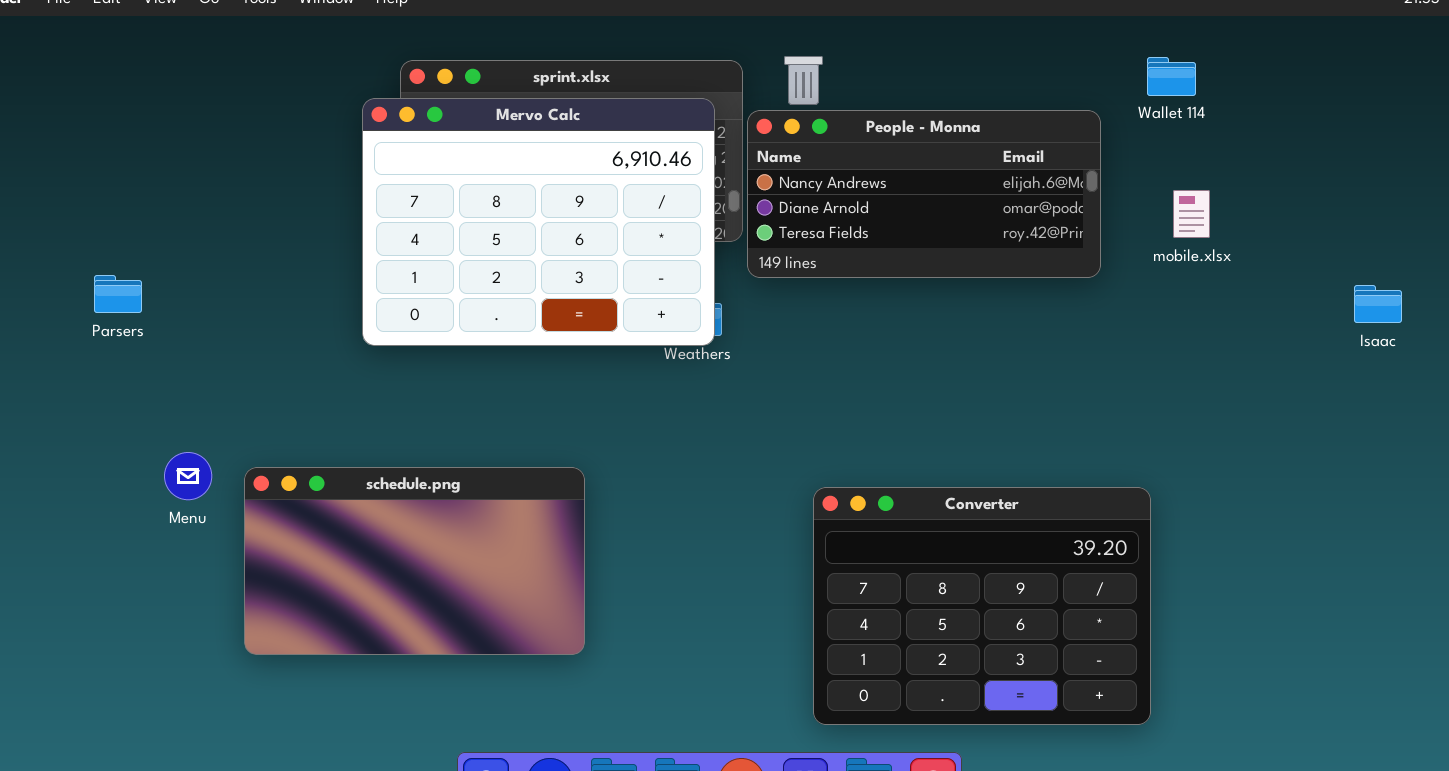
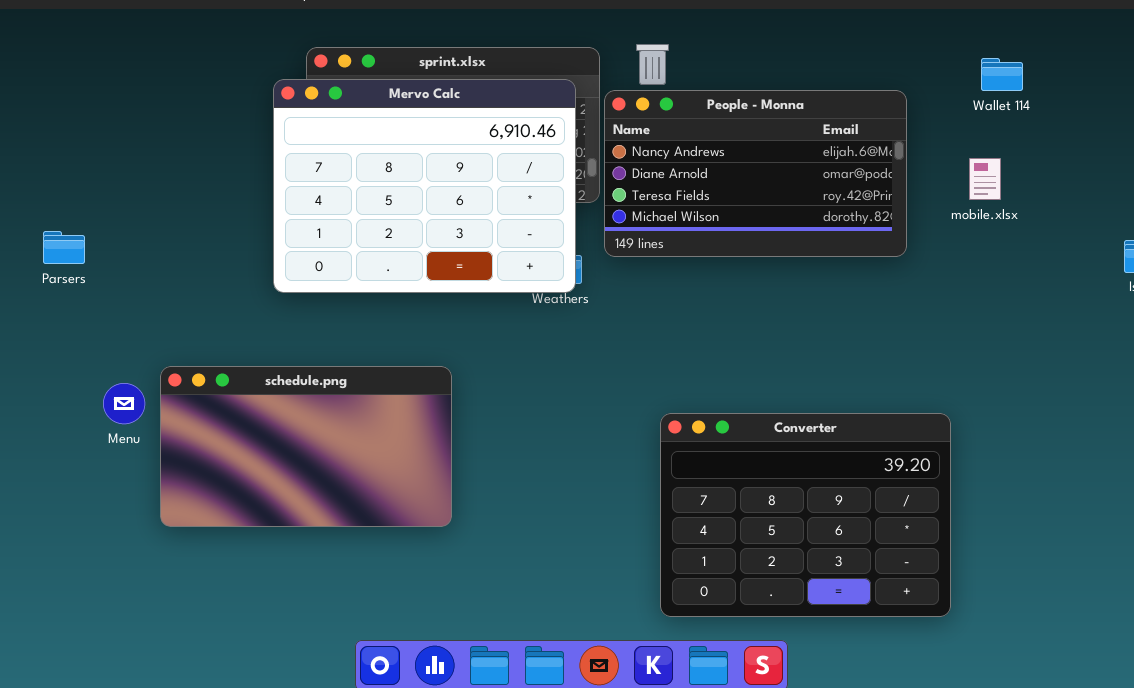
Wallet 114: [1147,57,1196,96] -> [981,58,1023,91], moved
People - Monna: [747,110,1101,278] -> [604,90,907,257], resized
schedule.png: [244,467,585,655] -> [160,366,452,527], moved

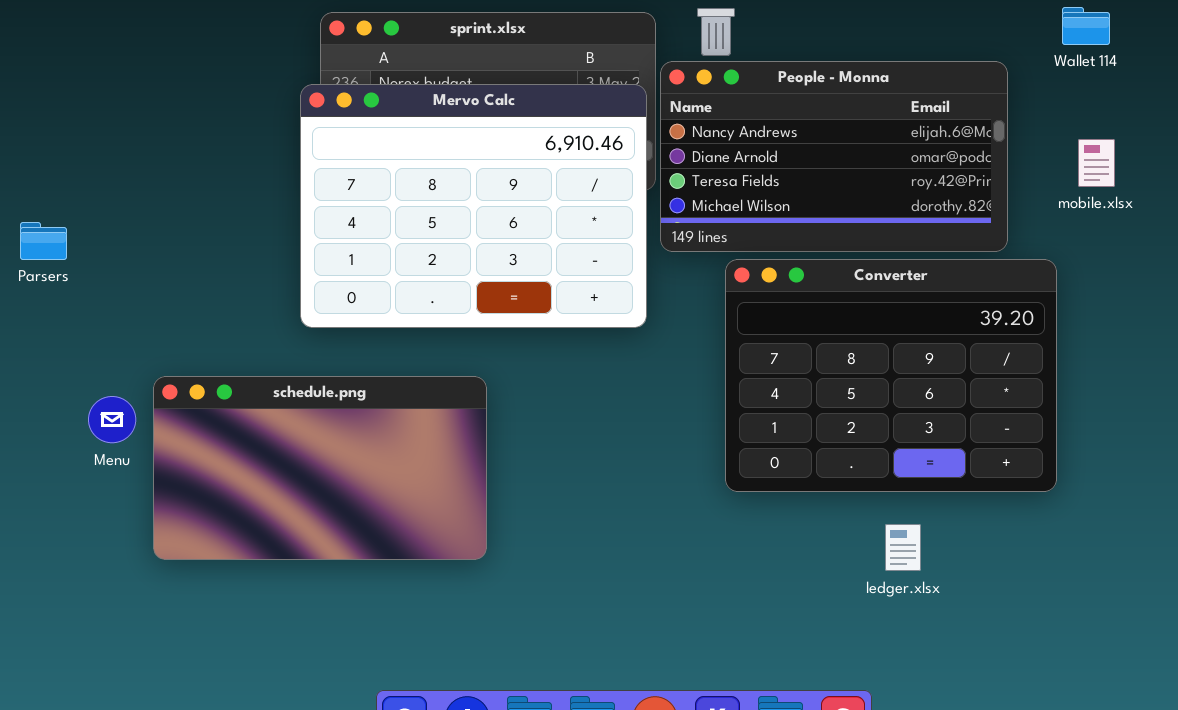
Wallet 114: [981,58,1023,91] -> [1062,7,1110,45], moved
Mervo Calc: [273,79,576,293] -> [300,84,647,328], moved
Converter: [660,413,951,617] -> [725,259,1057,492], moved

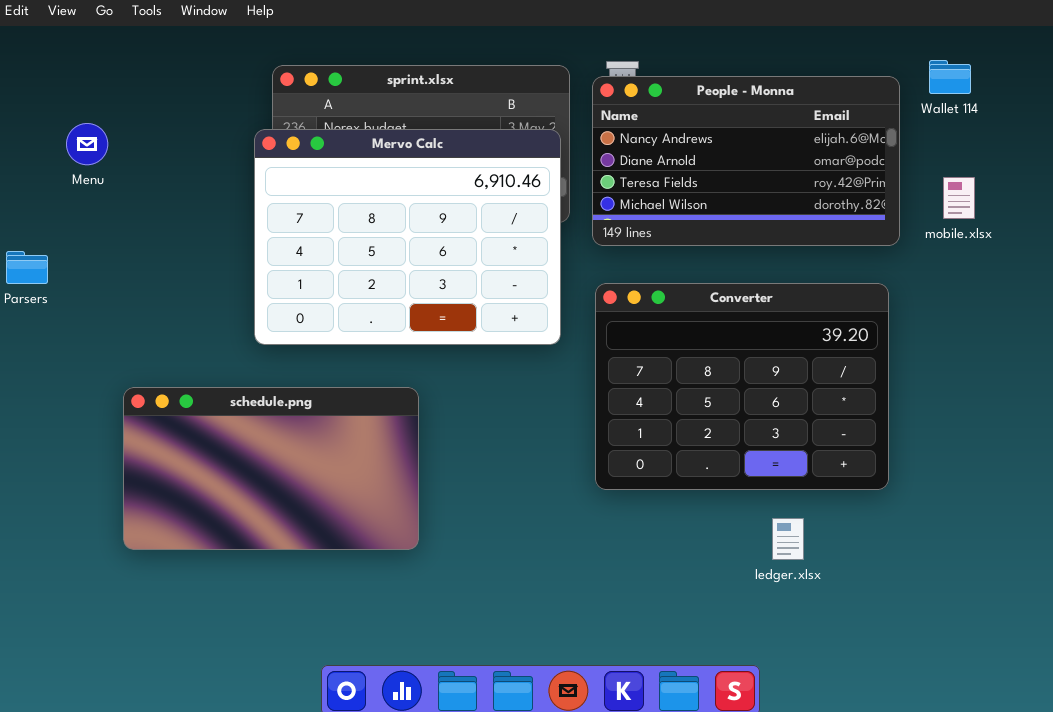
People - Monna: [660,61,1008,252] -> [592,76,900,246], moved
Converter: [725,259,1057,492] -> [595,283,889,490], moved
Menu: [88,396,136,443] -> [66,123,108,165], moved

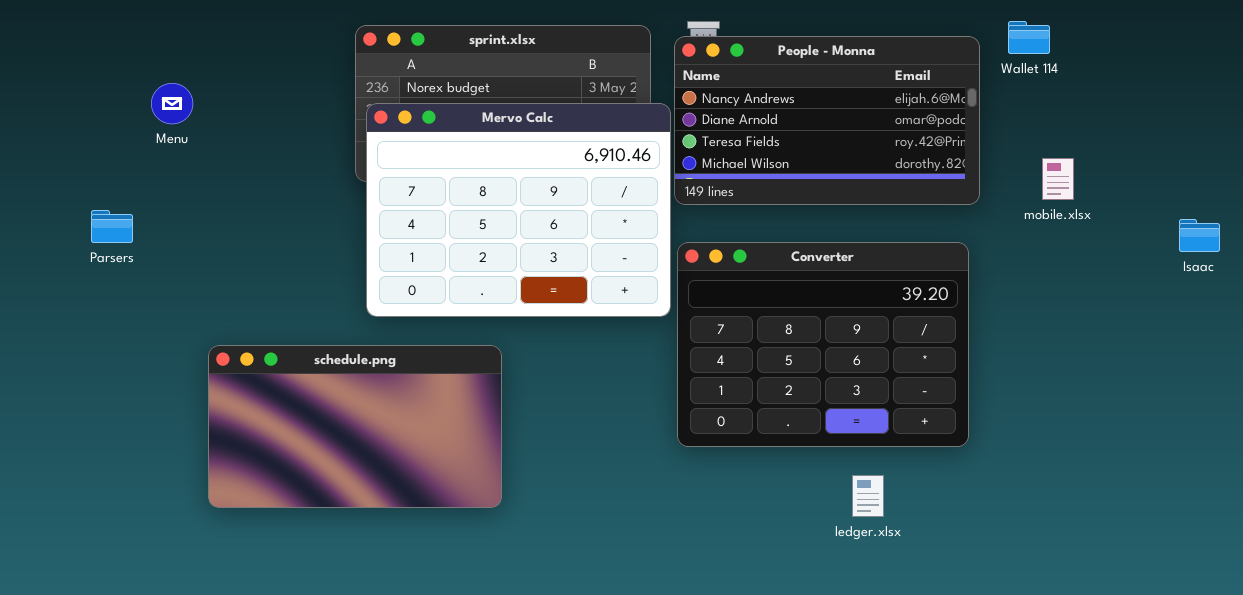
Mervo Calc: [254,129,561,345] -> [366,103,671,317], moved
mobile.xlsx: [943,177,975,219] -> [1042,158,1074,200], moved

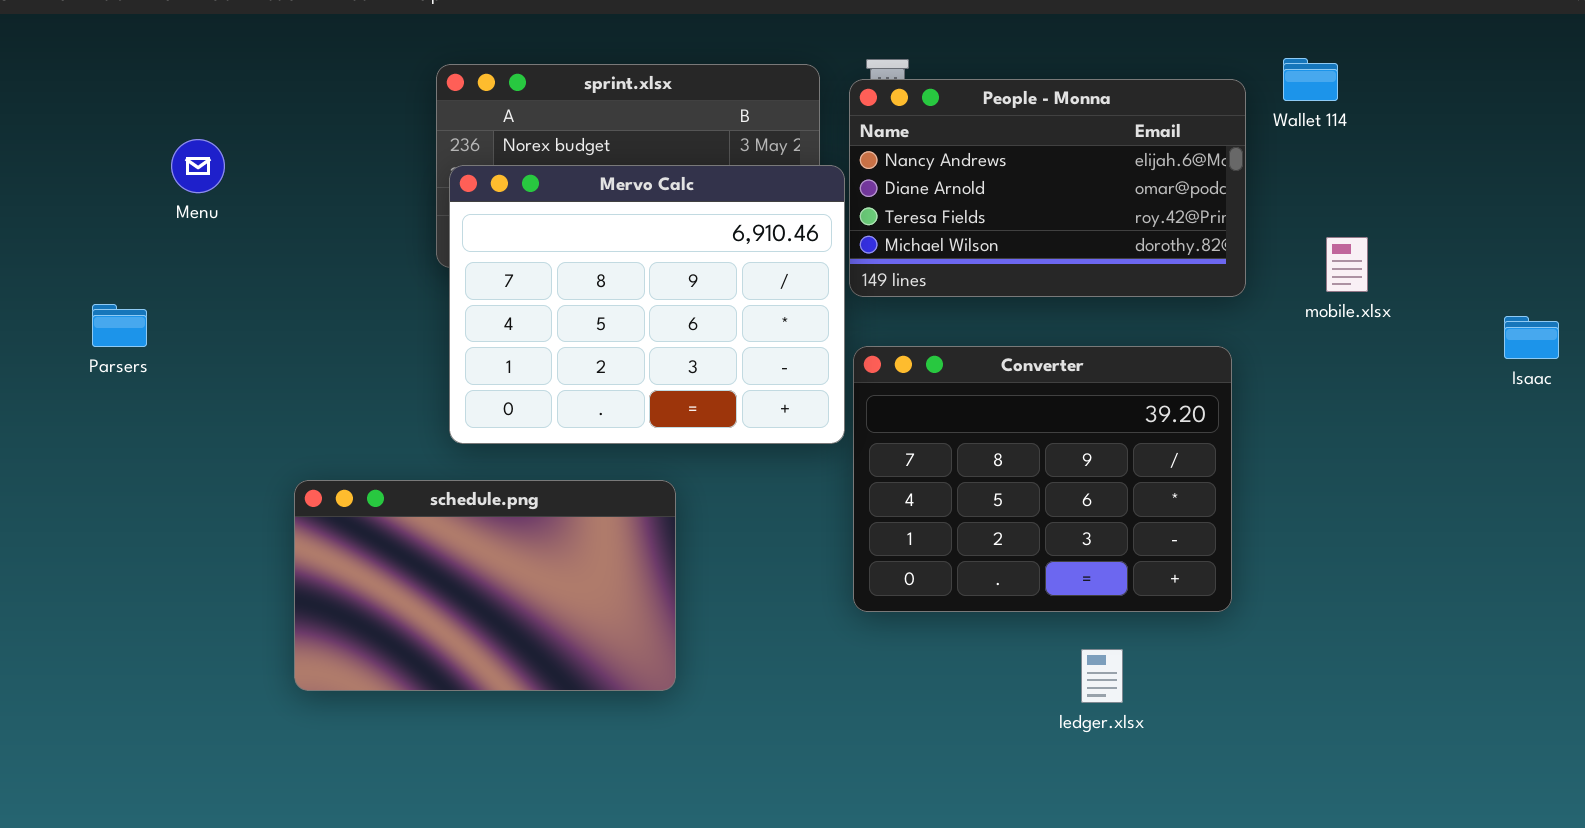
schedule.png: [208,345,502,508] -> [294,480,676,691], moved

